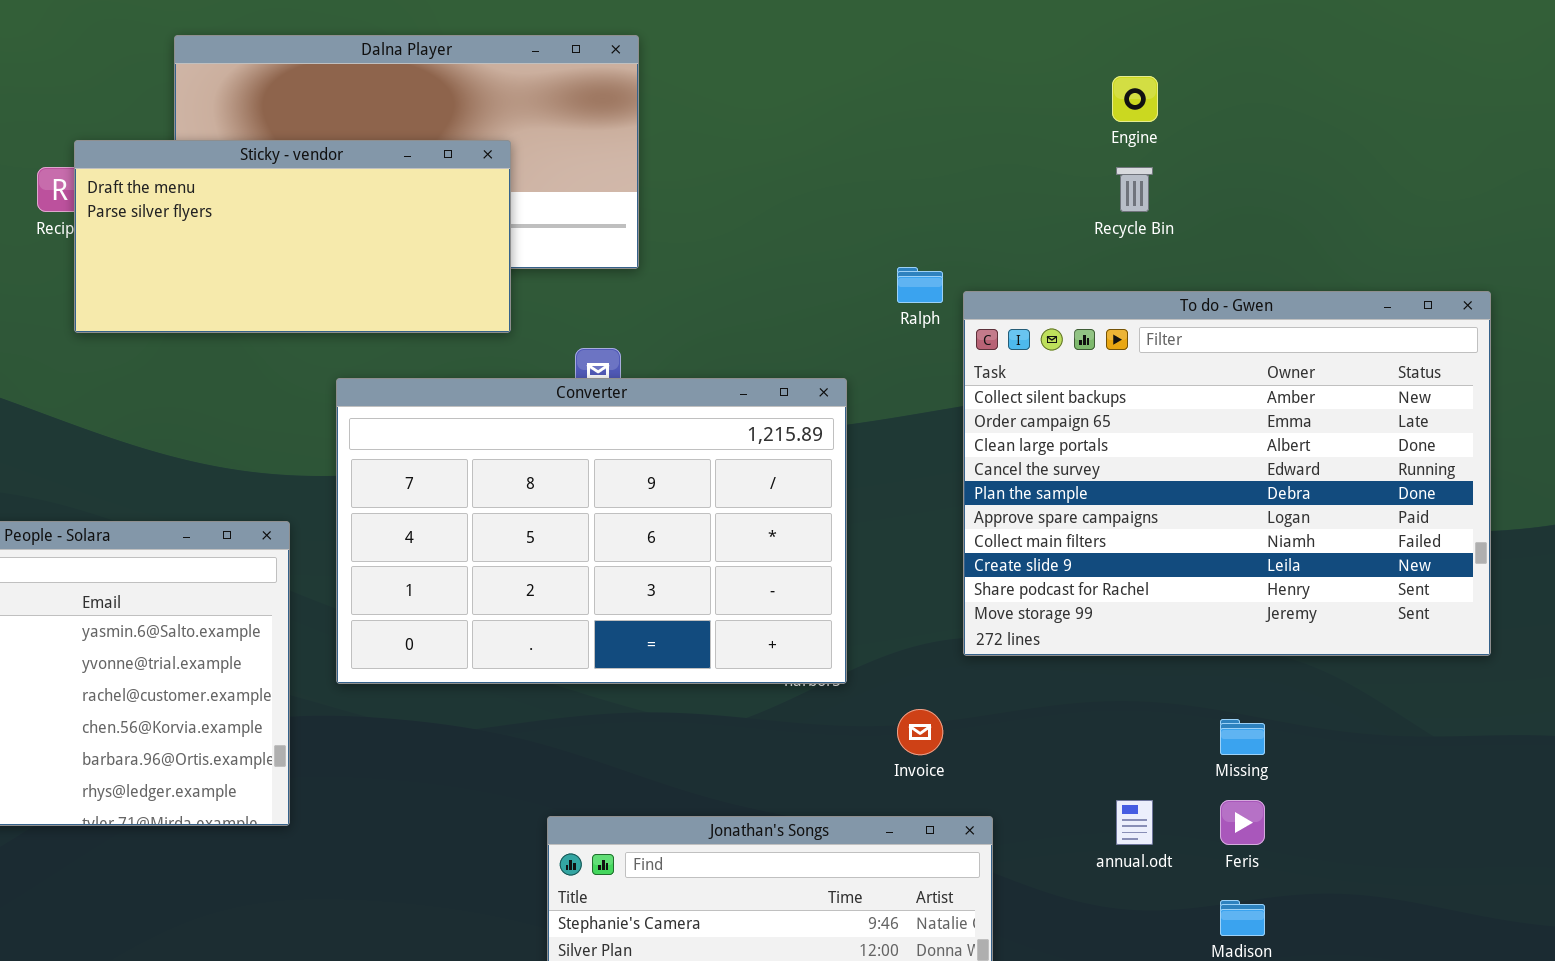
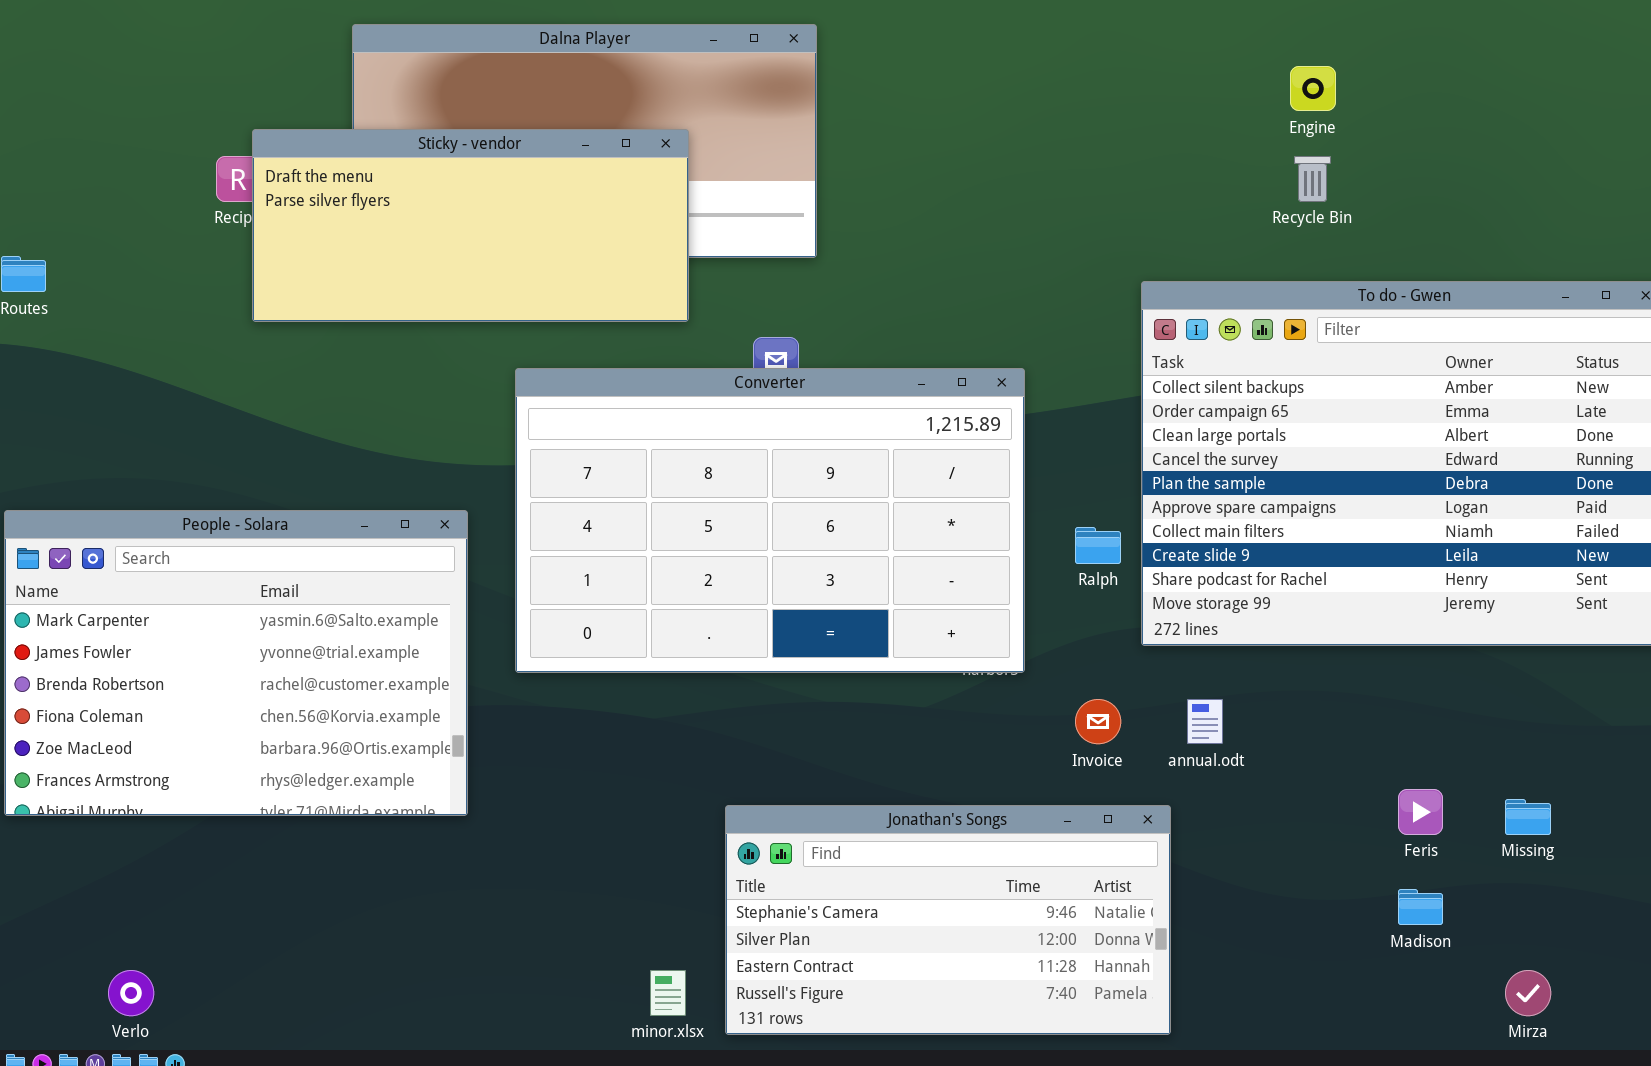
Ralph: [897,267,943,303] -> [1075,527,1121,564], moved
Missing: [1220,719,1265,755] -> [1505,799,1551,835], moved
annual.odt: [1116,800,1153,845] -> [1187,699,1223,744], moved

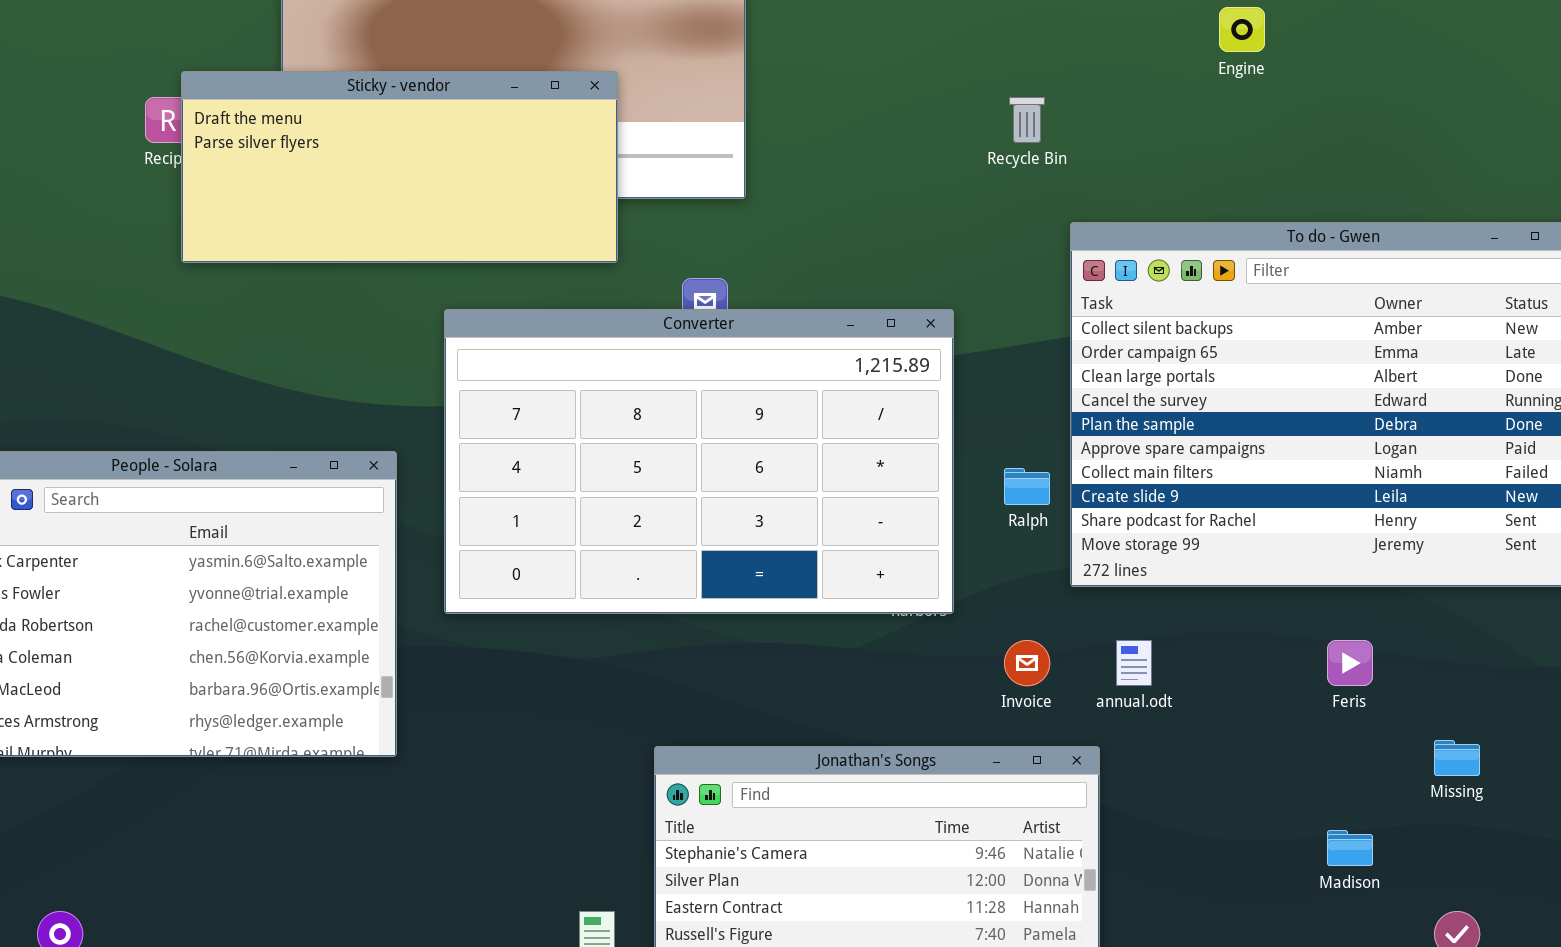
Recycle Bin: [1294,156,1331,202] -> [1009,97,1045,143], moved
Feris: [1398,789,1443,835] -> [1327,640,1373,686], moved

